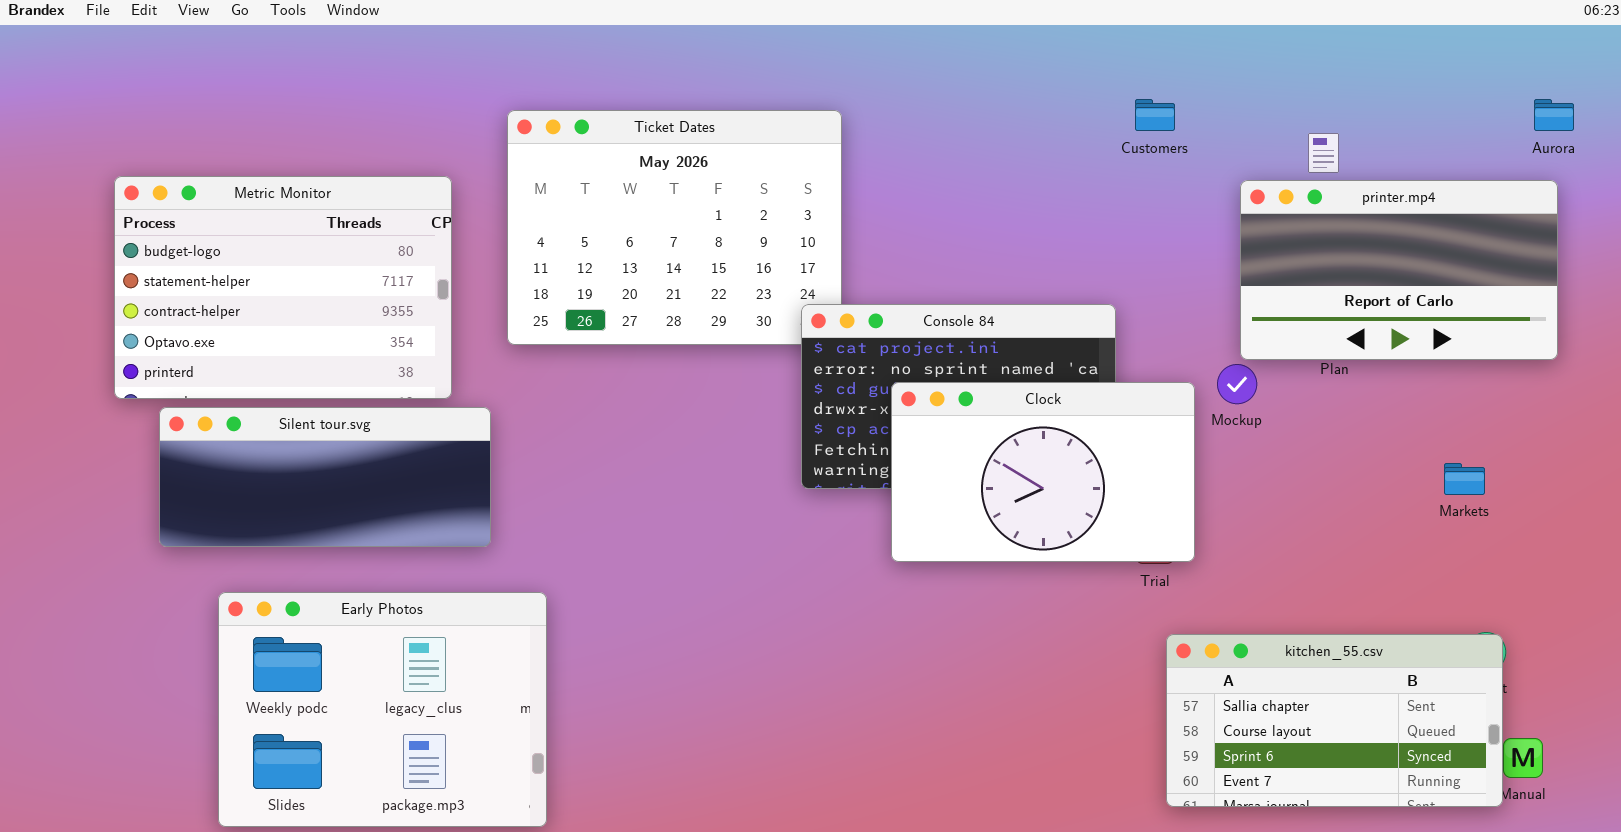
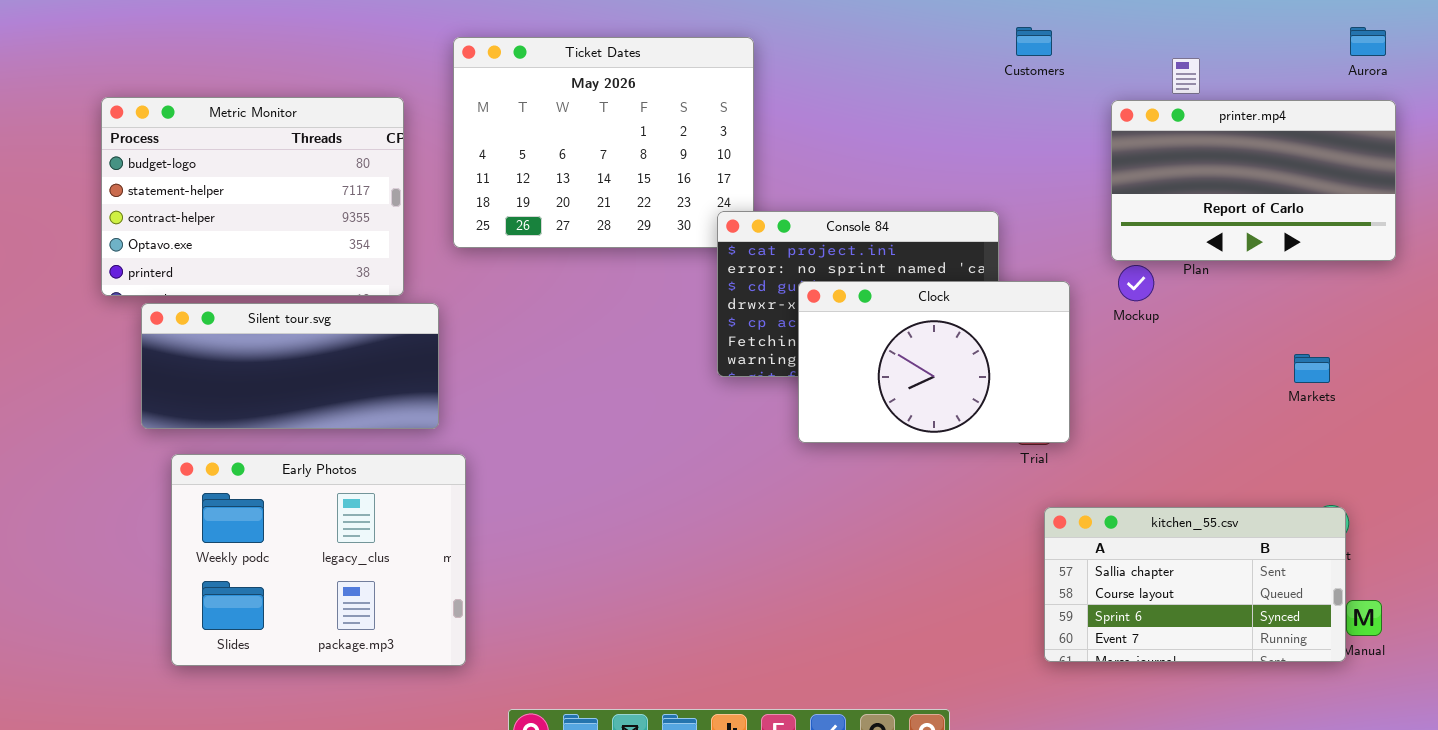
Aurora: [1534,99,1574,131] -> [1350,27,1386,56], moved
Mockup: [1217,364,1257,404] -> [1118,265,1154,301], moved
Early Photos: [218,592,547,827] -> [171,454,466,666], moved

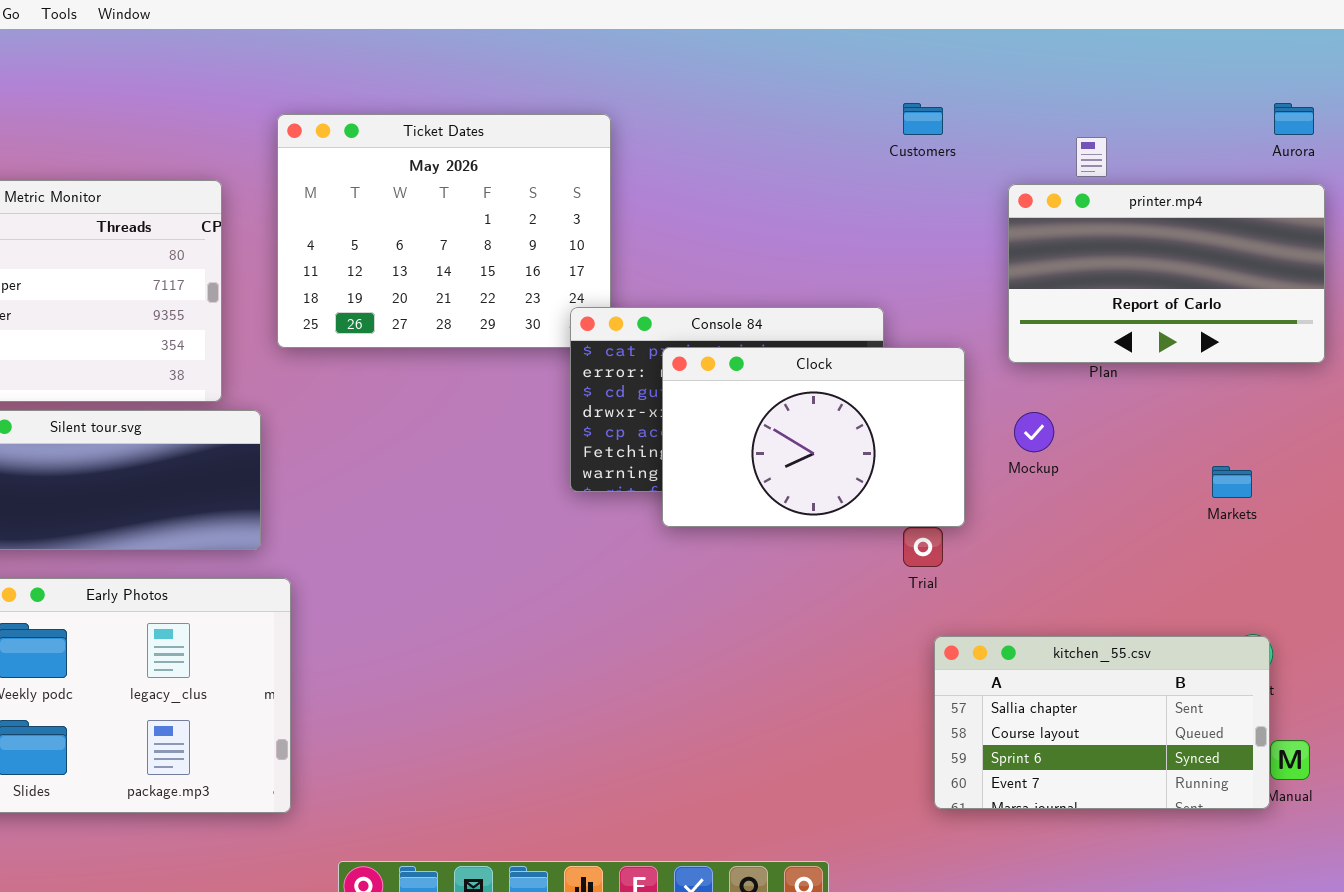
Mockup: [1118,265,1154,301] -> [1014,412,1054,452], moved
Clock: [798,281,1070,443] -> [662,347,965,527], moved

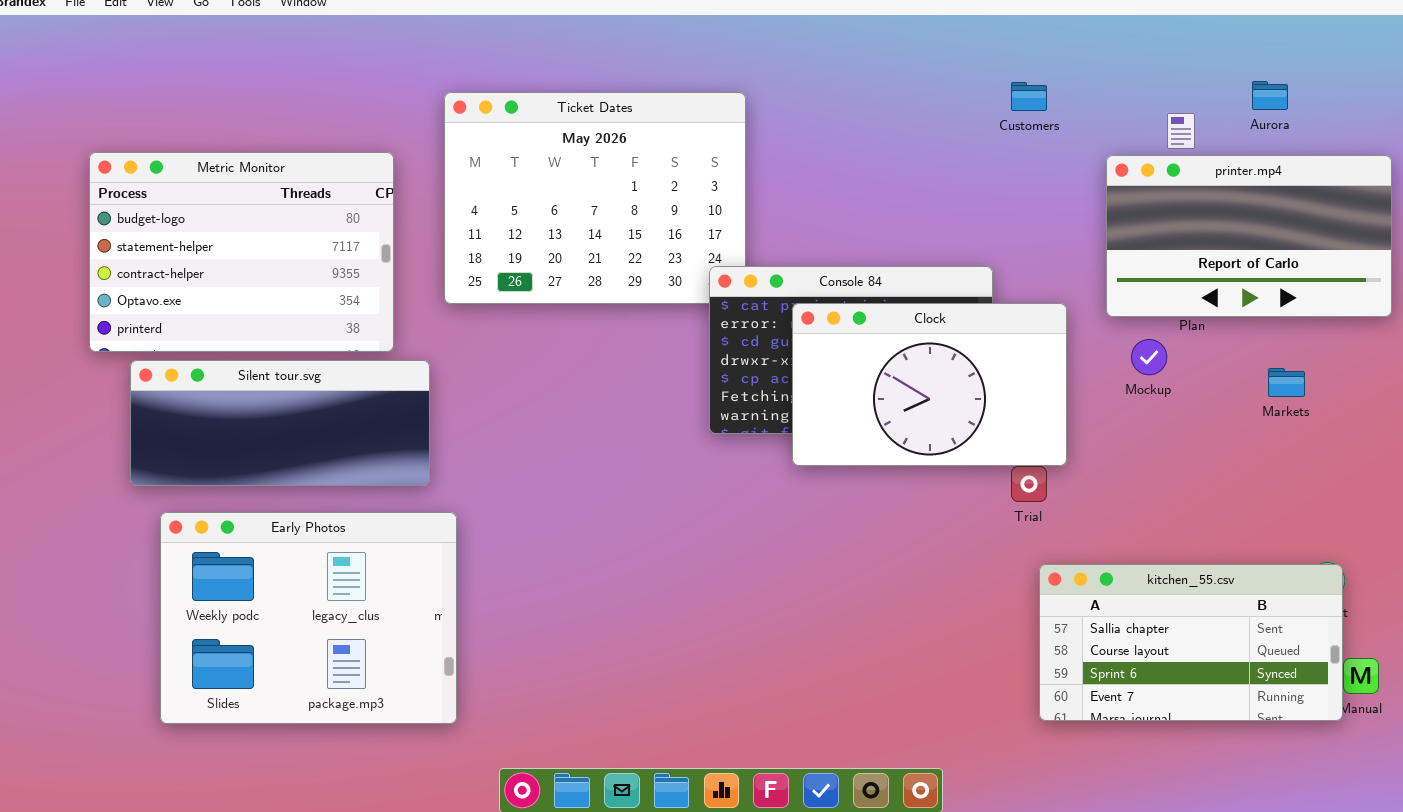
Aurora: [1274,103,1314,135] -> [1252,81,1288,110], moved
Mockup: [1014,412,1054,452] -> [1131,339,1167,375], moved
Markets: [1212,466,1252,498] -> [1268,368,1305,397], moved

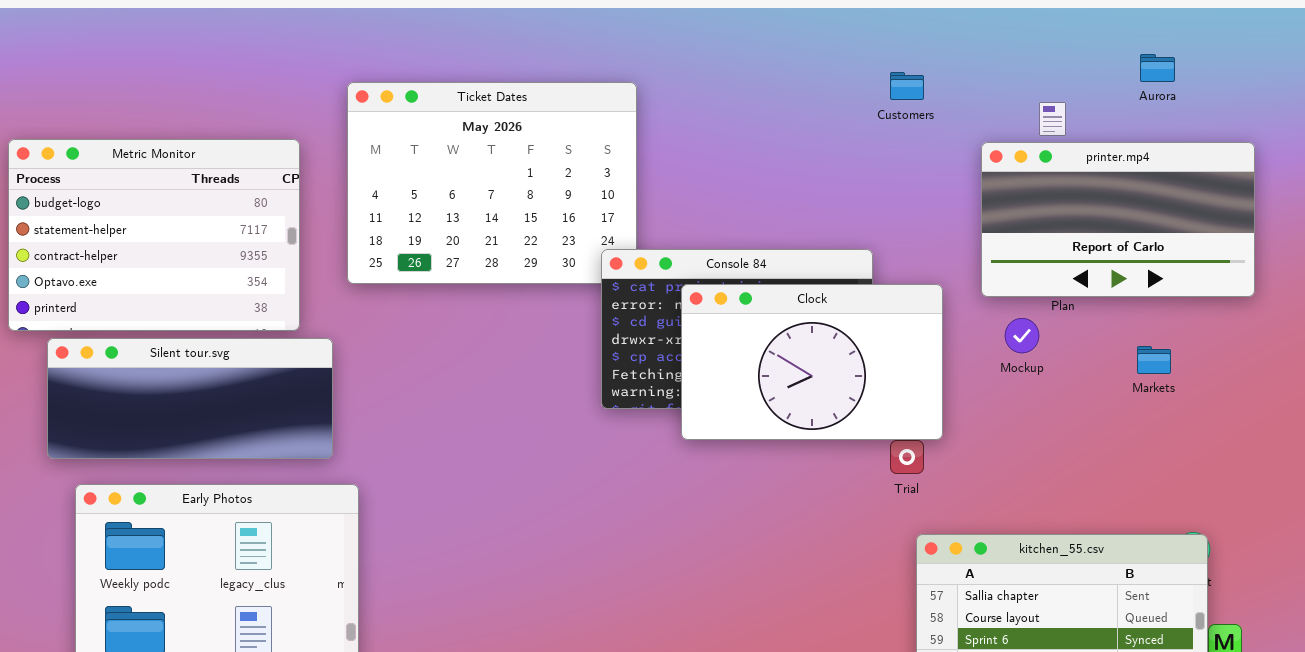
Aurora: [1252,81,1288,110] -> [1140,54,1175,82], moved

